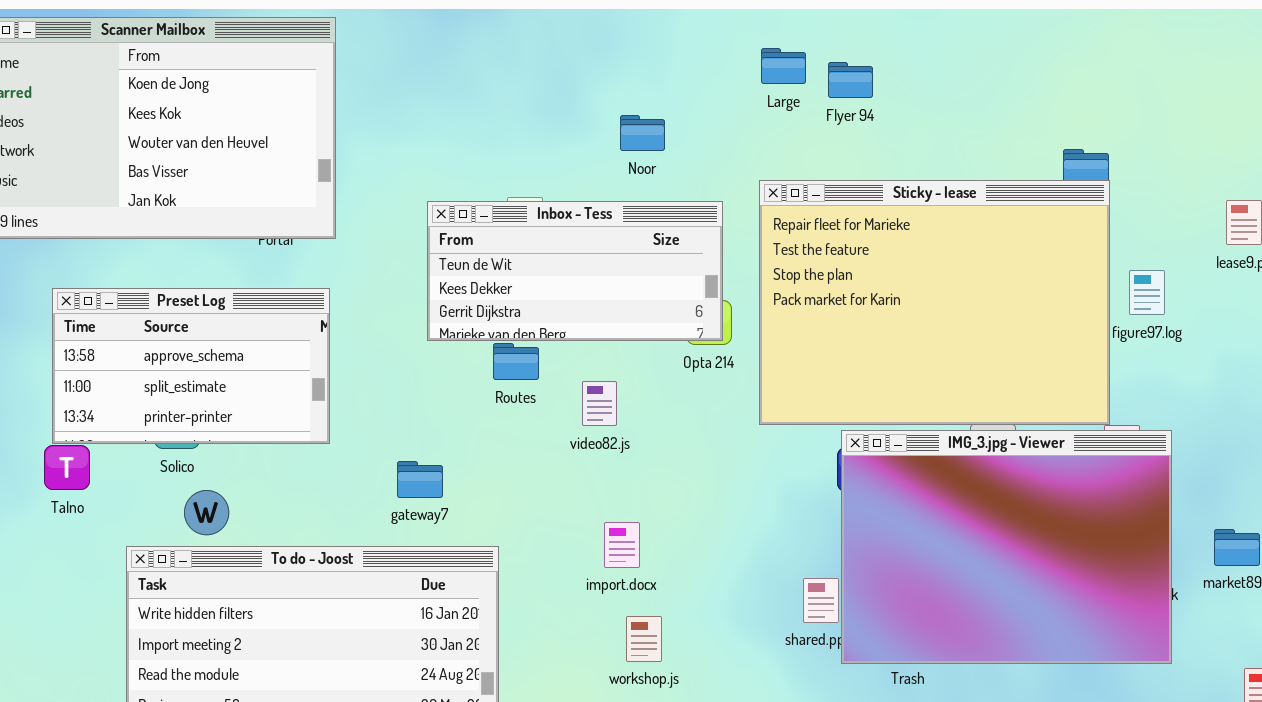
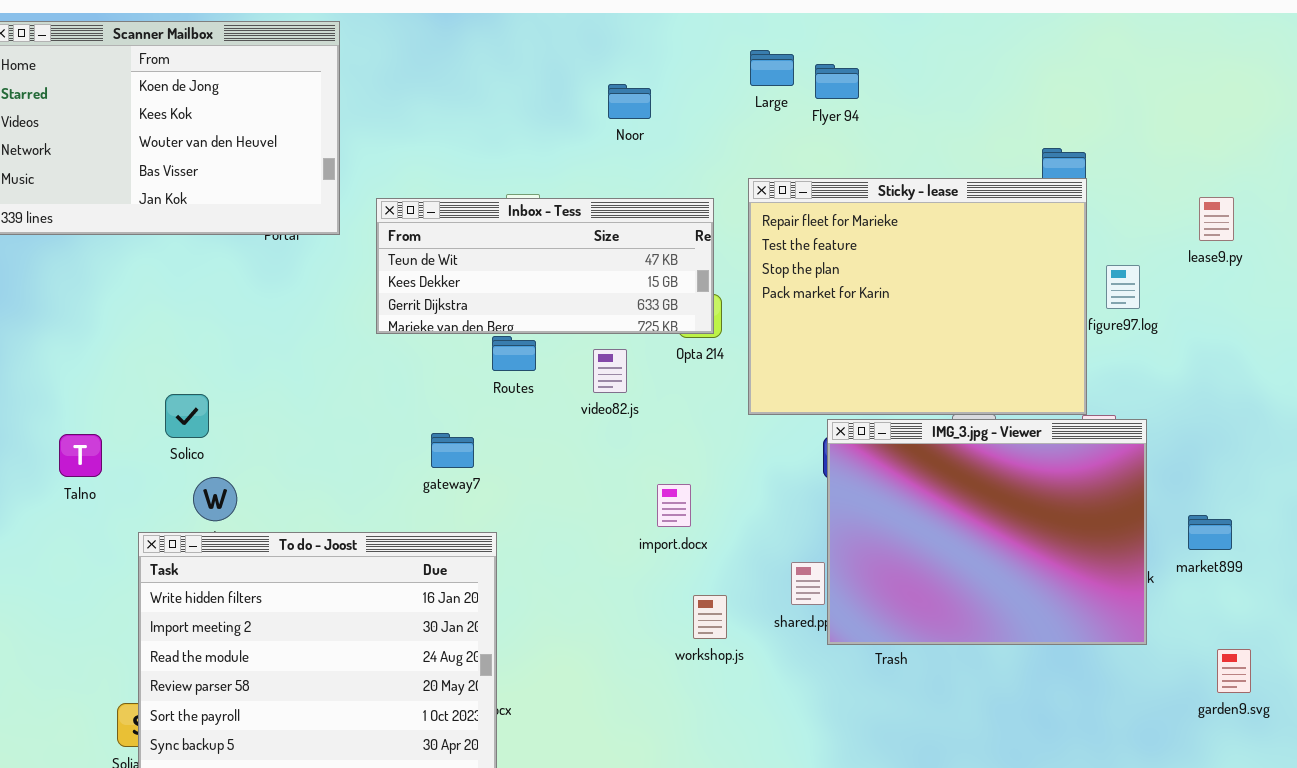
Noor: [620,115,665,151] -> [608,84,651,119], moved
Inbox - Tess: [427,201,723,341] -> [376,198,714,334], resized
Preset Log: [52,288,330,444] -> none, closed
video82.js: [582,381,617,426] -> [593,349,627,393], moved
gateway7: [397,461,443,498] -> [431,433,474,468], moved
import.docx: [604,522,640,568] -> [657,484,691,527], moved
workshop.js: [626,616,662,662] -> [693,595,727,639], moved

